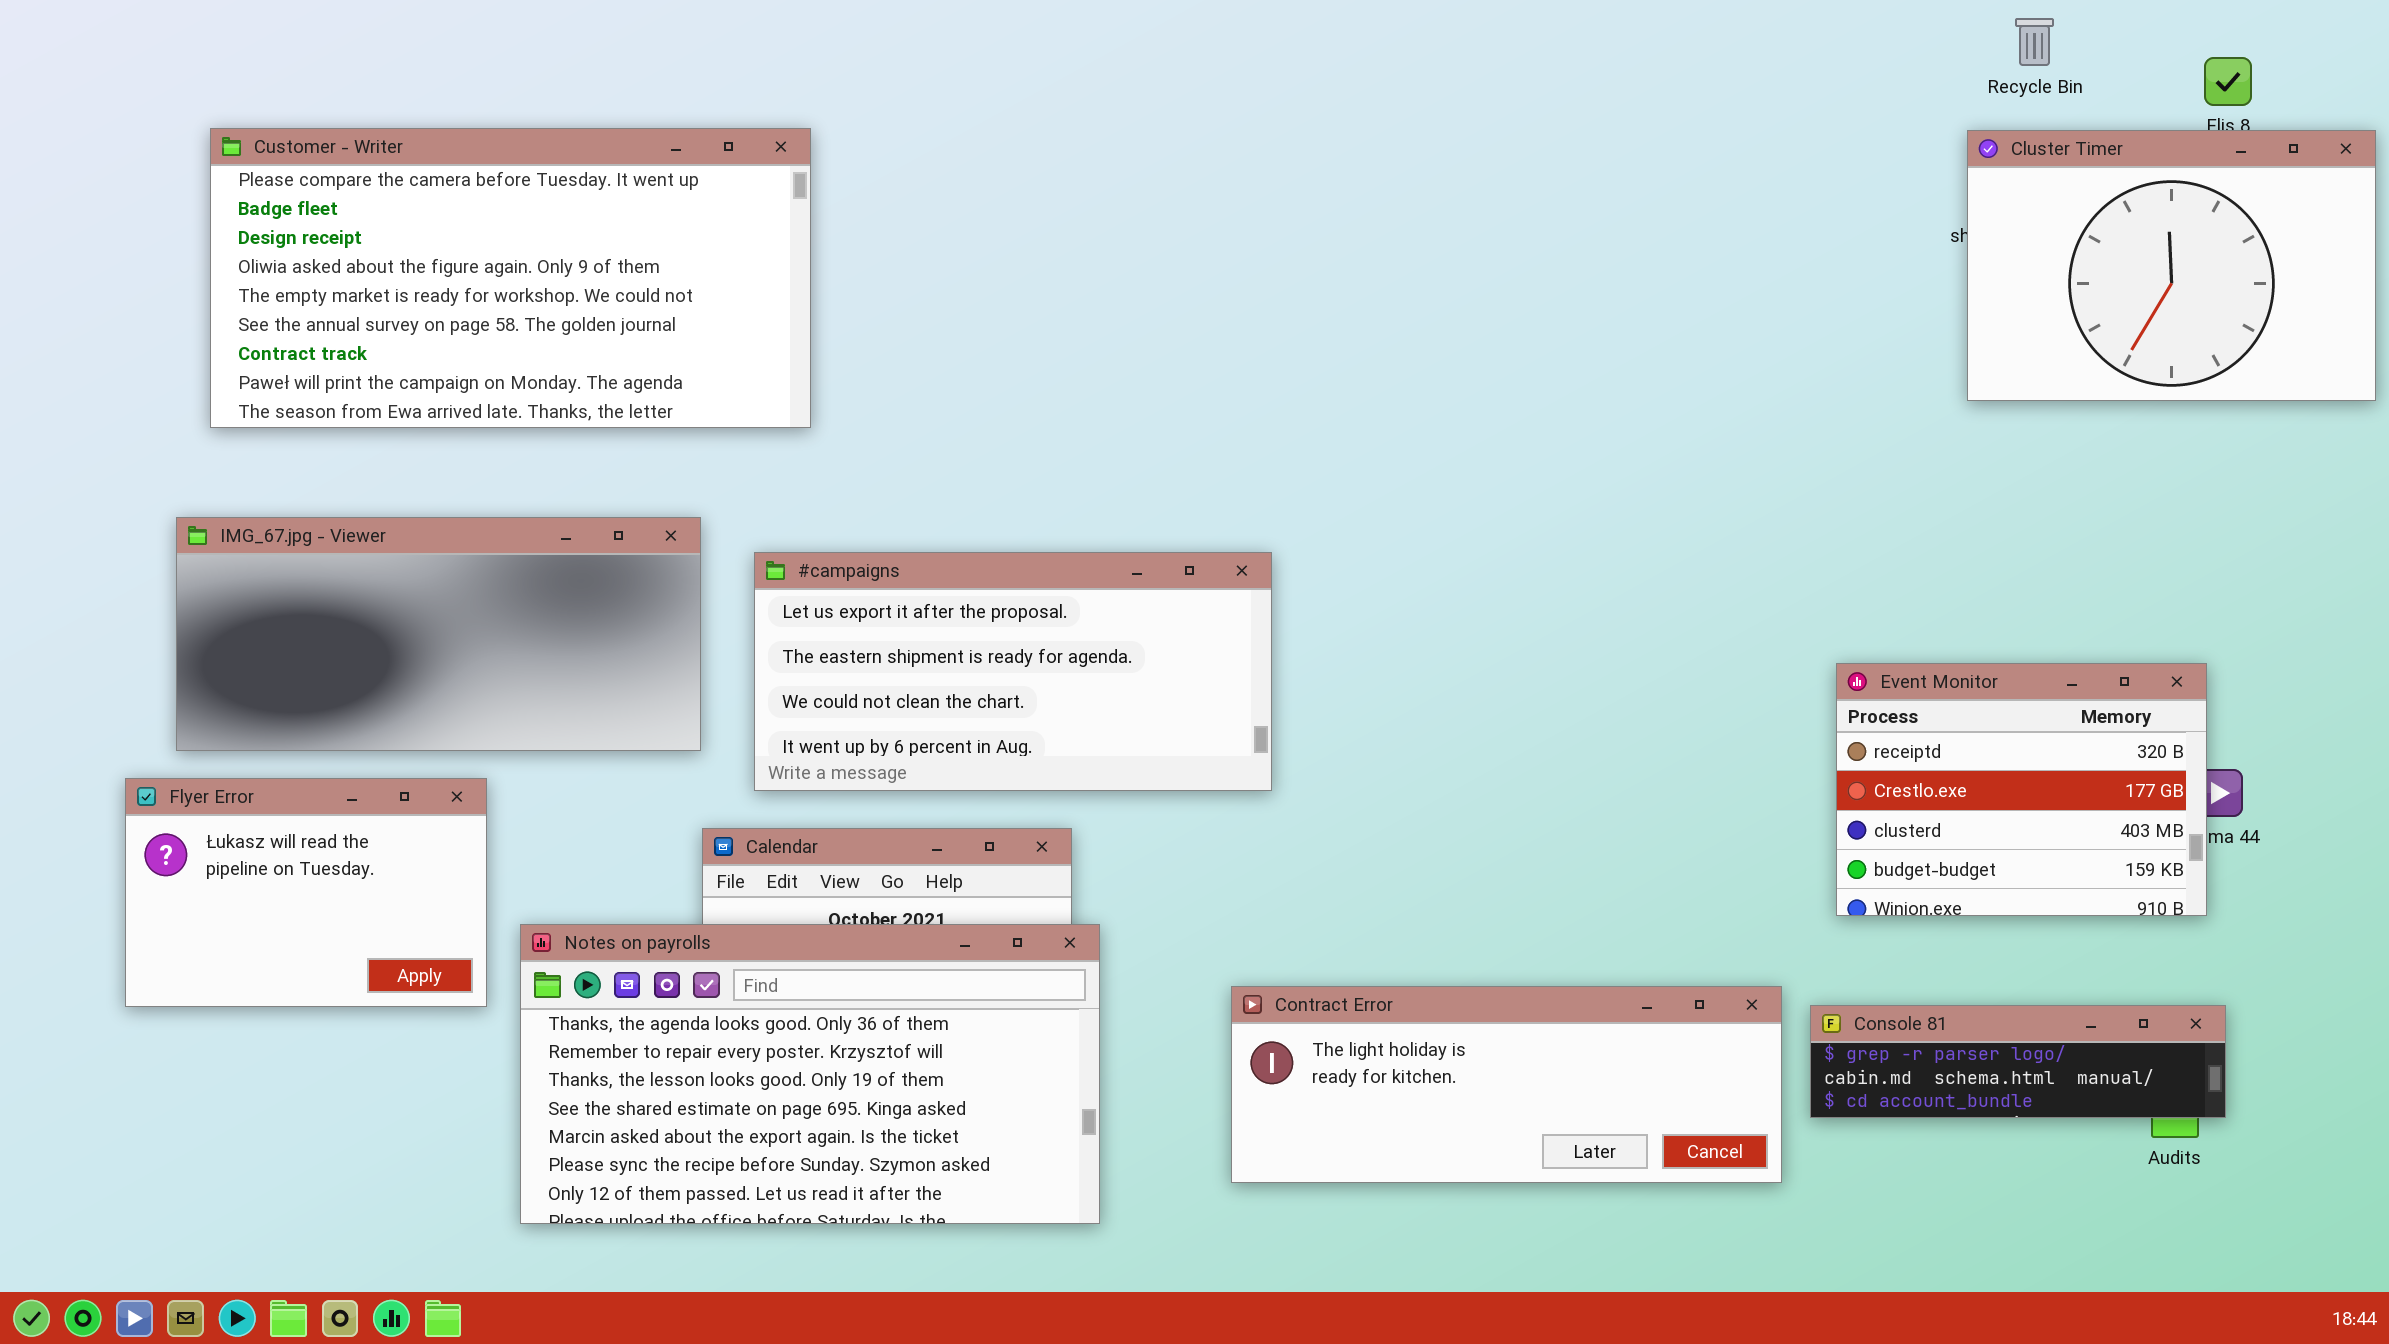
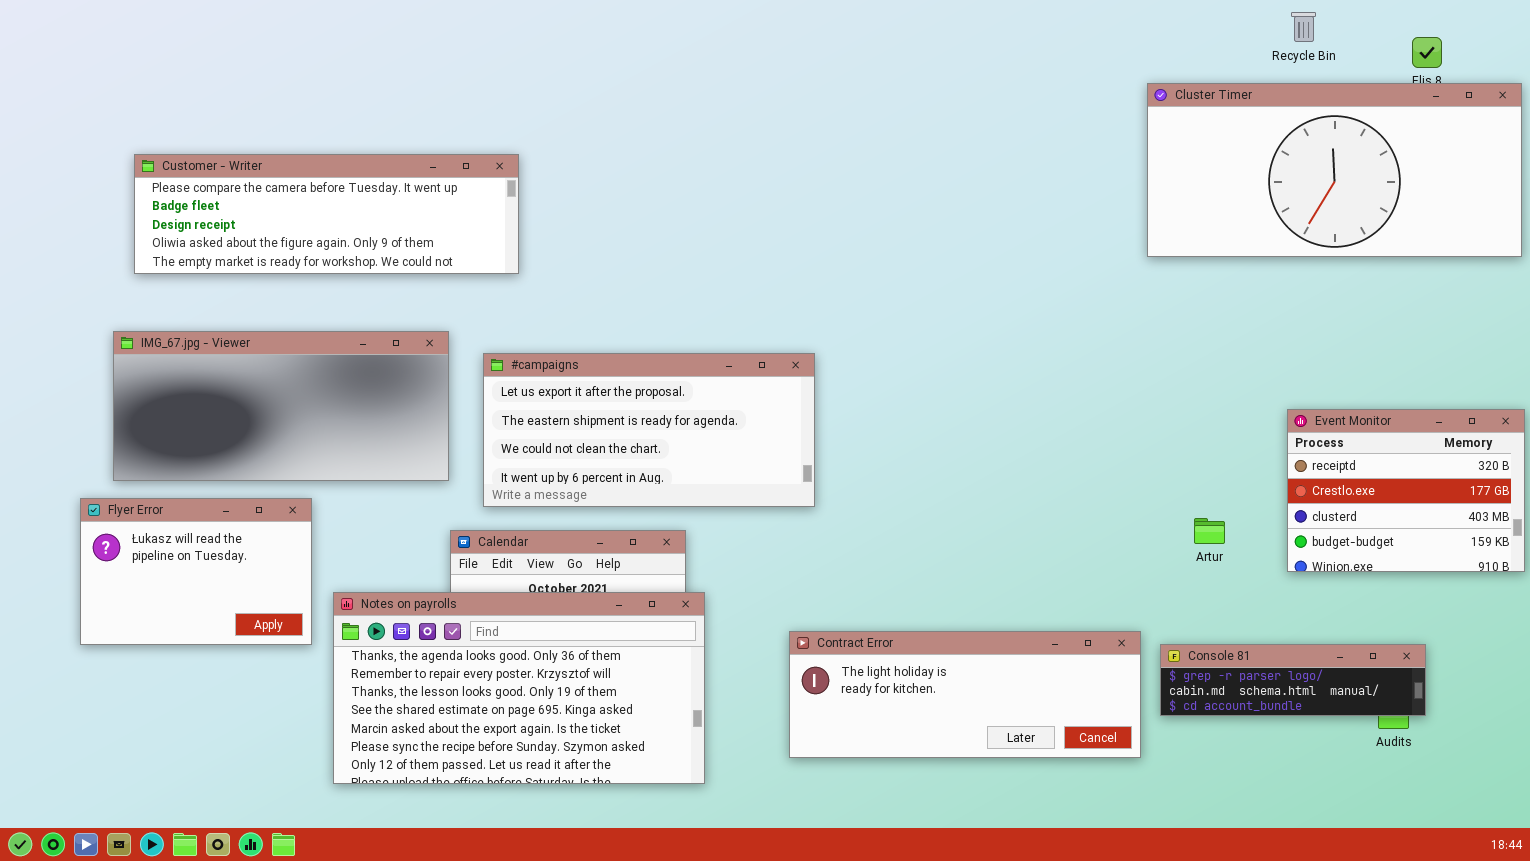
Customer - Writer: [210,128,811,428] -> [134,154,519,274], resized
Cluster Timer: [1967,130,2376,401] -> [1147,83,1522,257], resized
Event Monitor: [1836,663,2207,916] -> [1287,409,1525,572], moved

